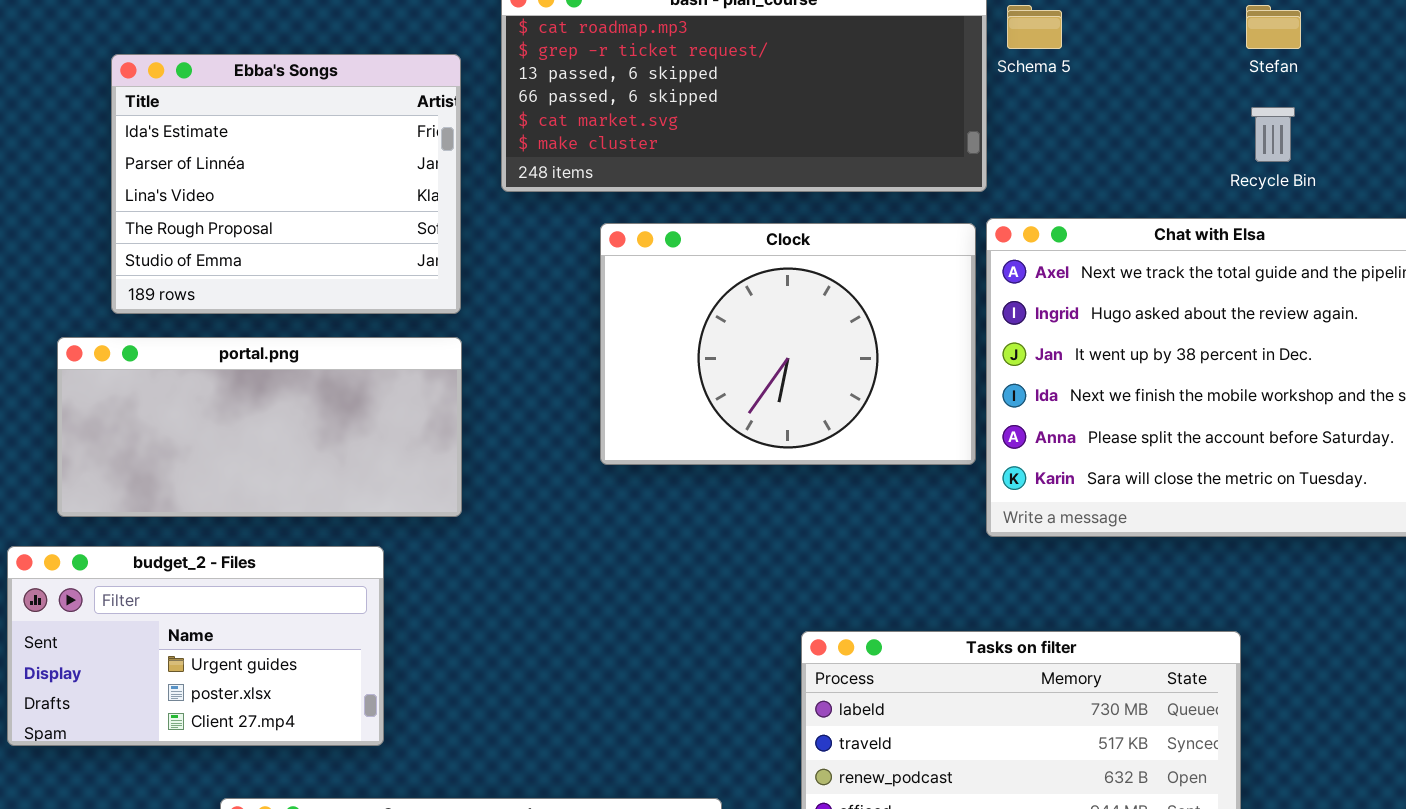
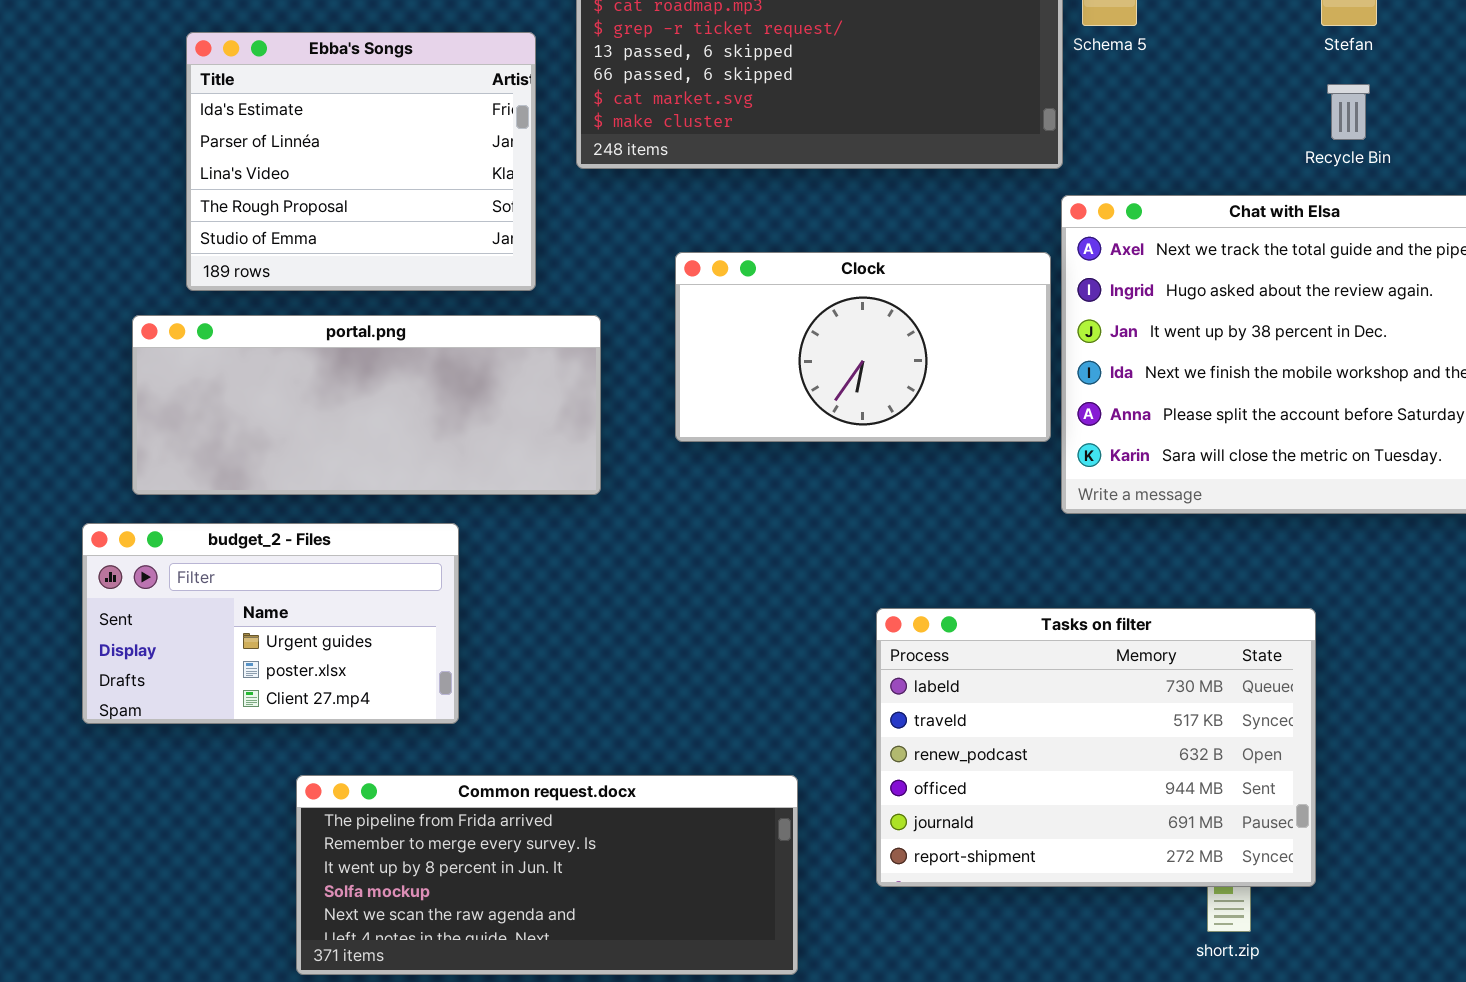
Clock: [600,223,976,465] -> [675,252,1051,442], resized
portal.png: [57,337,462,517] -> [132,315,601,495], resized

